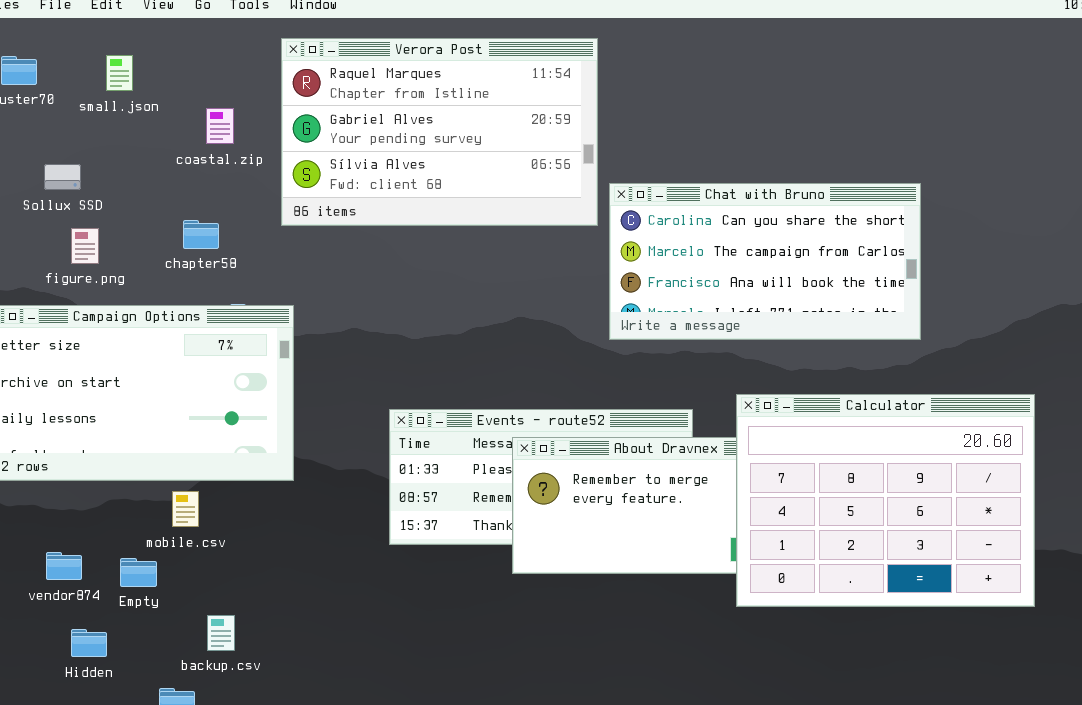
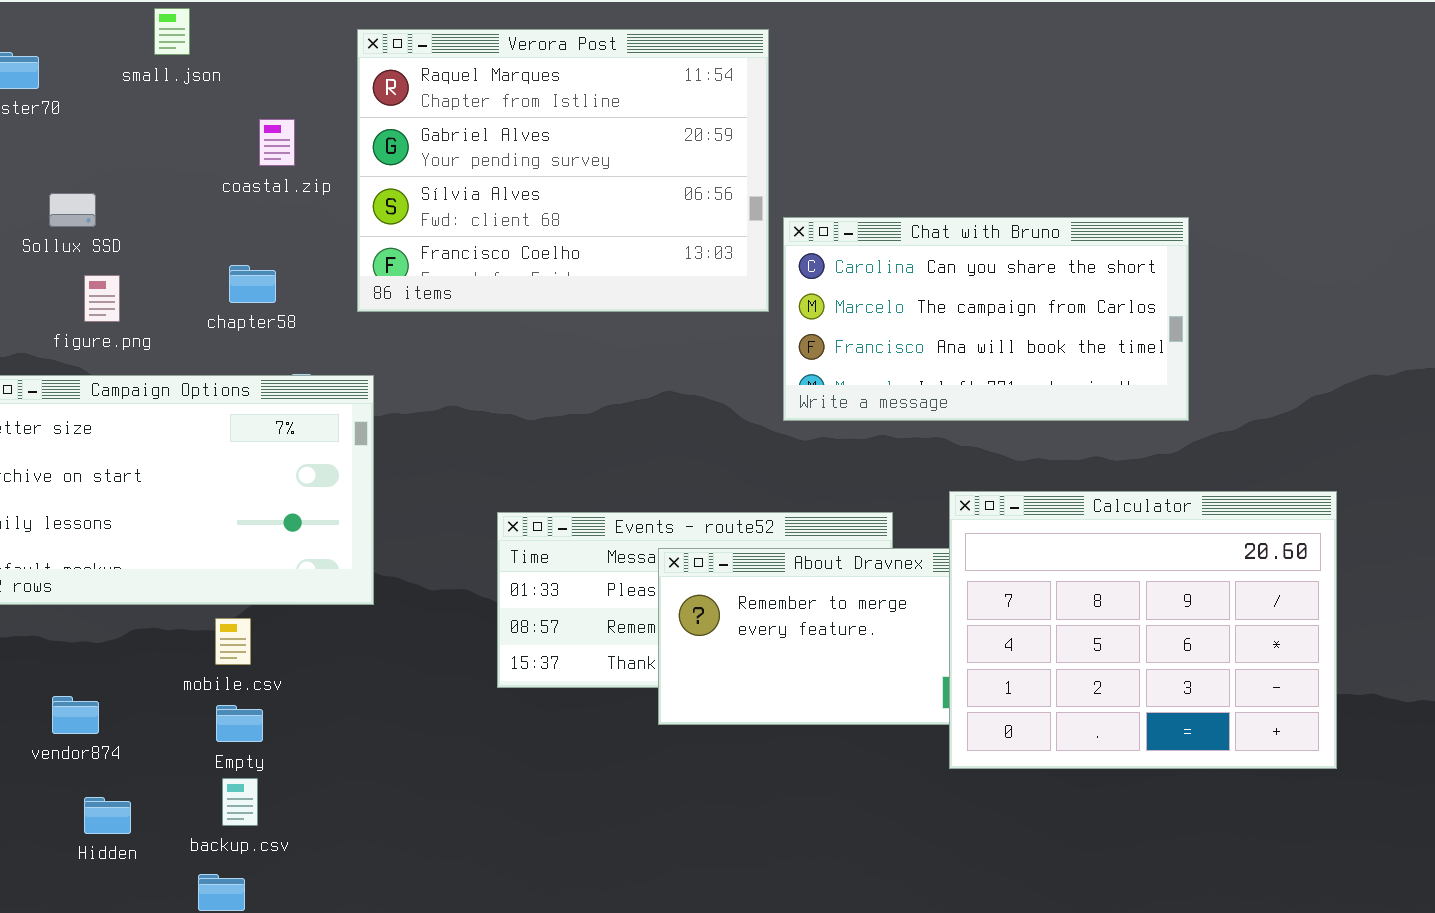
Verora Post: [281,38,598,226] -> [357,29,769,312], resized
small.json: [106,55,133,91] -> [154,8,190,55], moved
Empty: [120,558,157,587] -> [216,705,263,742], moved
backup.csv: [207,615,235,651] -> [222,778,258,826], moved

